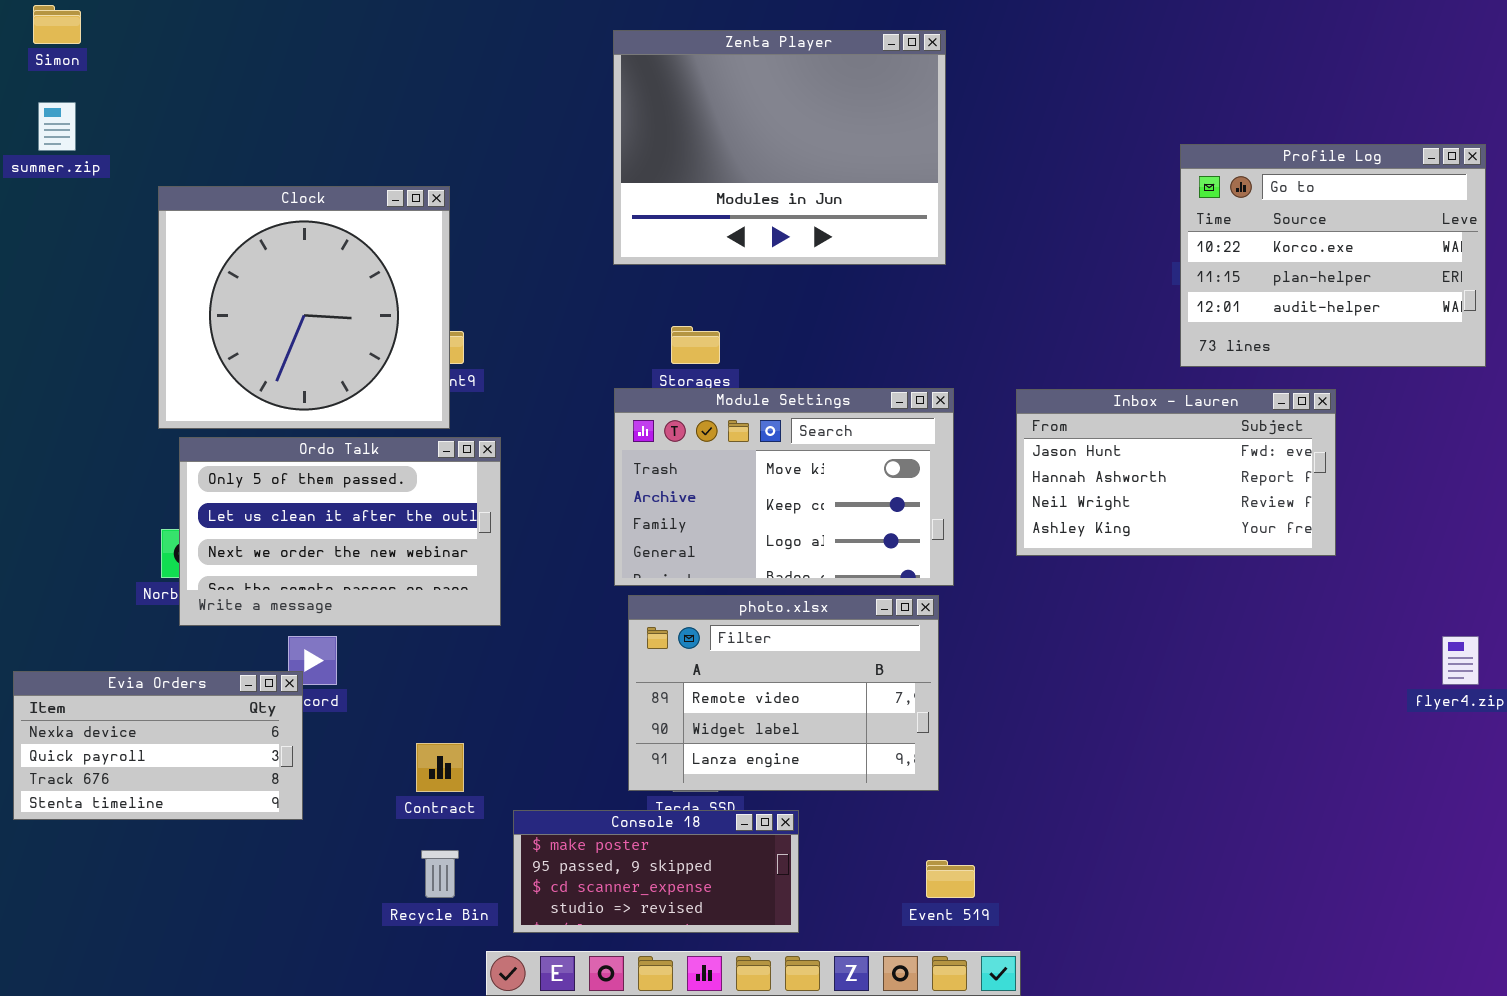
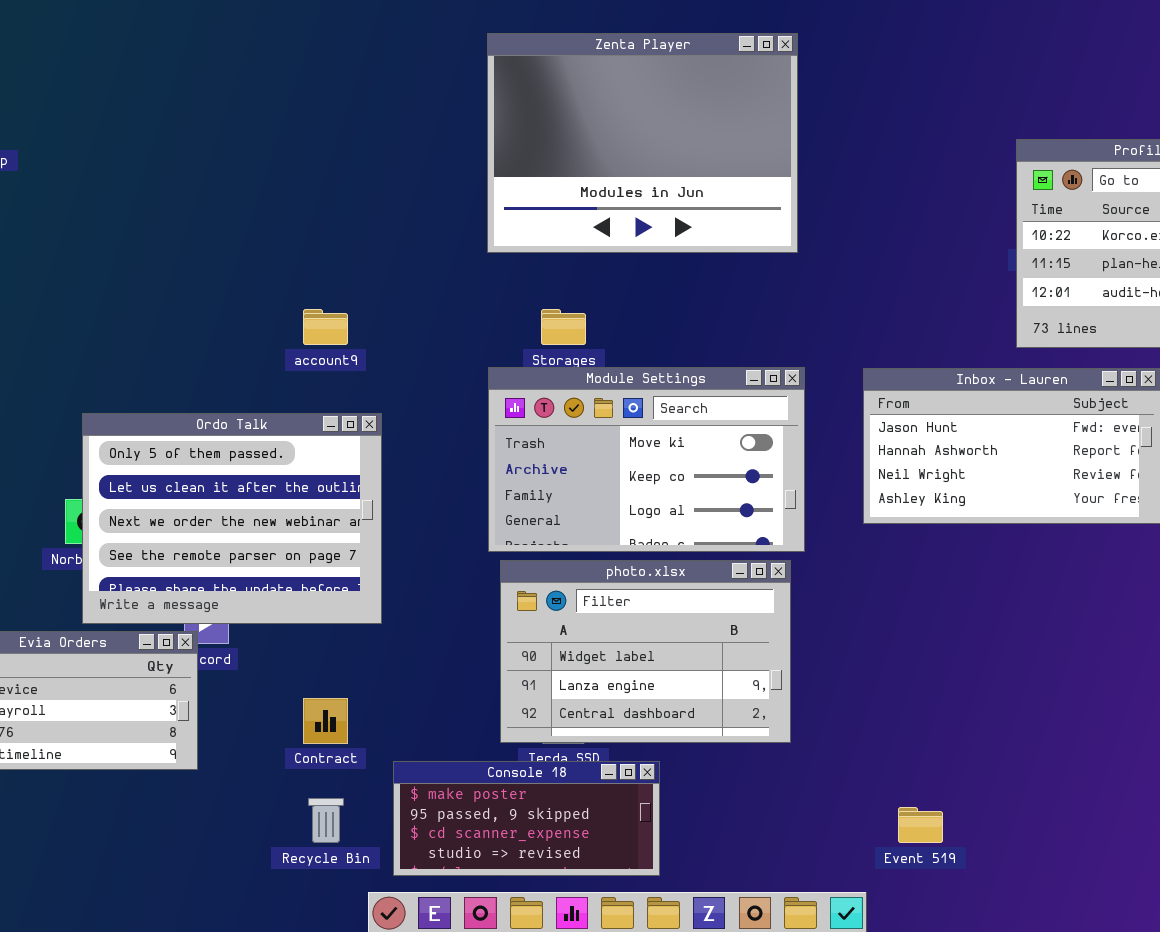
Clock: [158,186,450,429] -> none, closed
Ordo Talk: [179,437,501,626] -> [82,413,382,624], resized
photo.xlsx: [628,595,939,791] -> [500,560,791,743], scrolled down 1 row
Event 519: [926,860,975,898] -> [898,807,943,843], moved

